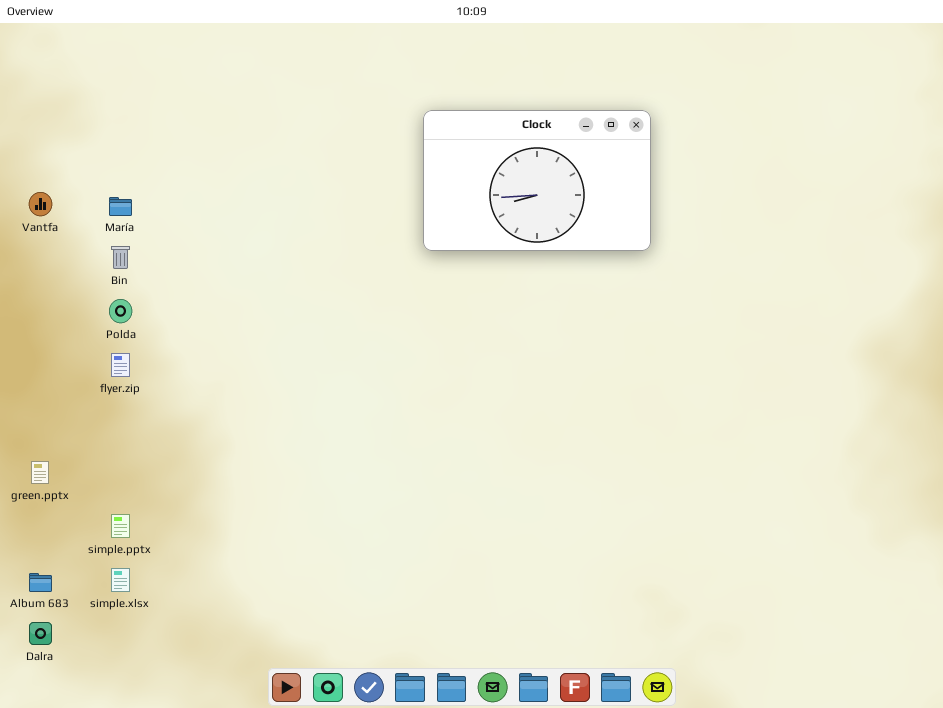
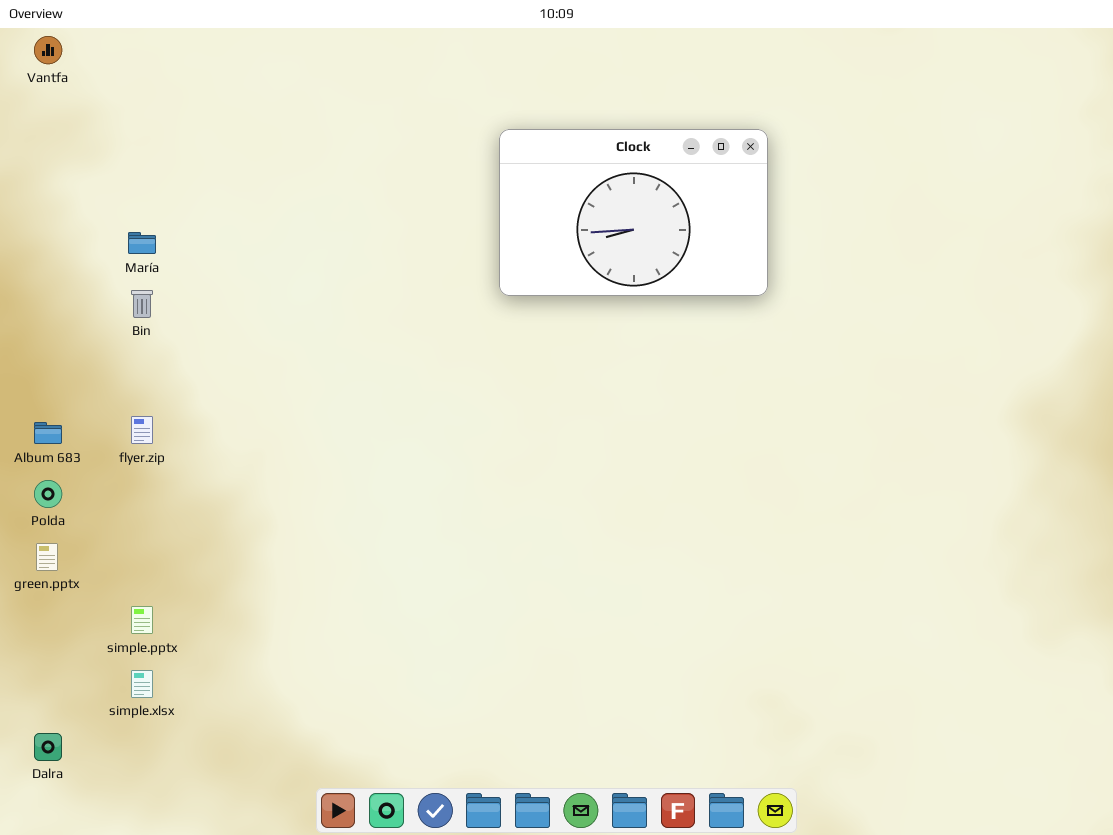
Vantfa: [29,192,52,216] -> [34,36,62,64], moved
Polda: [109,299,132,323] -> [34,480,62,508], moved
Album 683: [29,573,52,592] -> [34,422,62,444], moved

